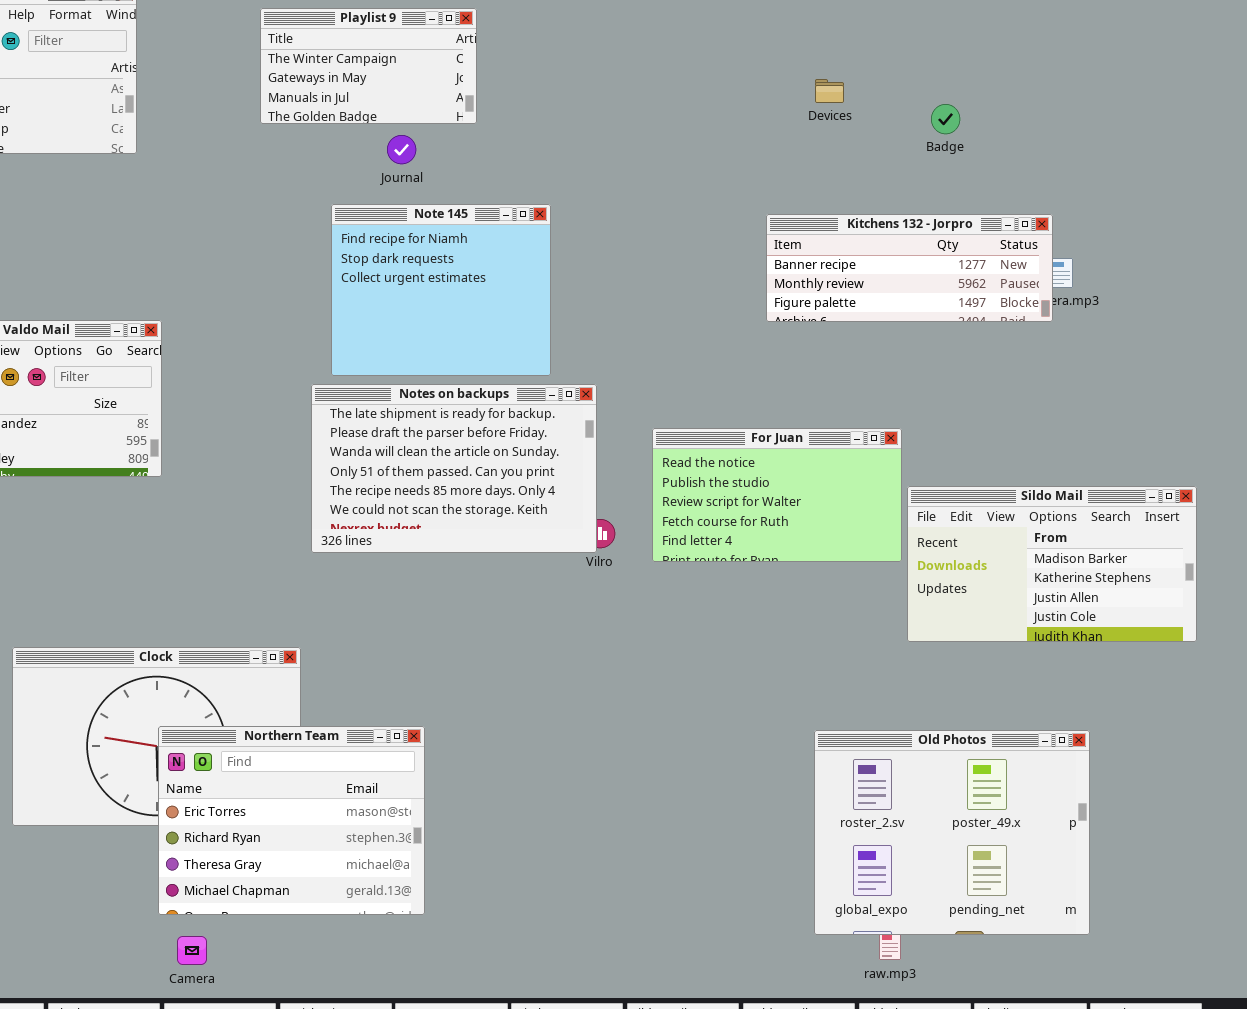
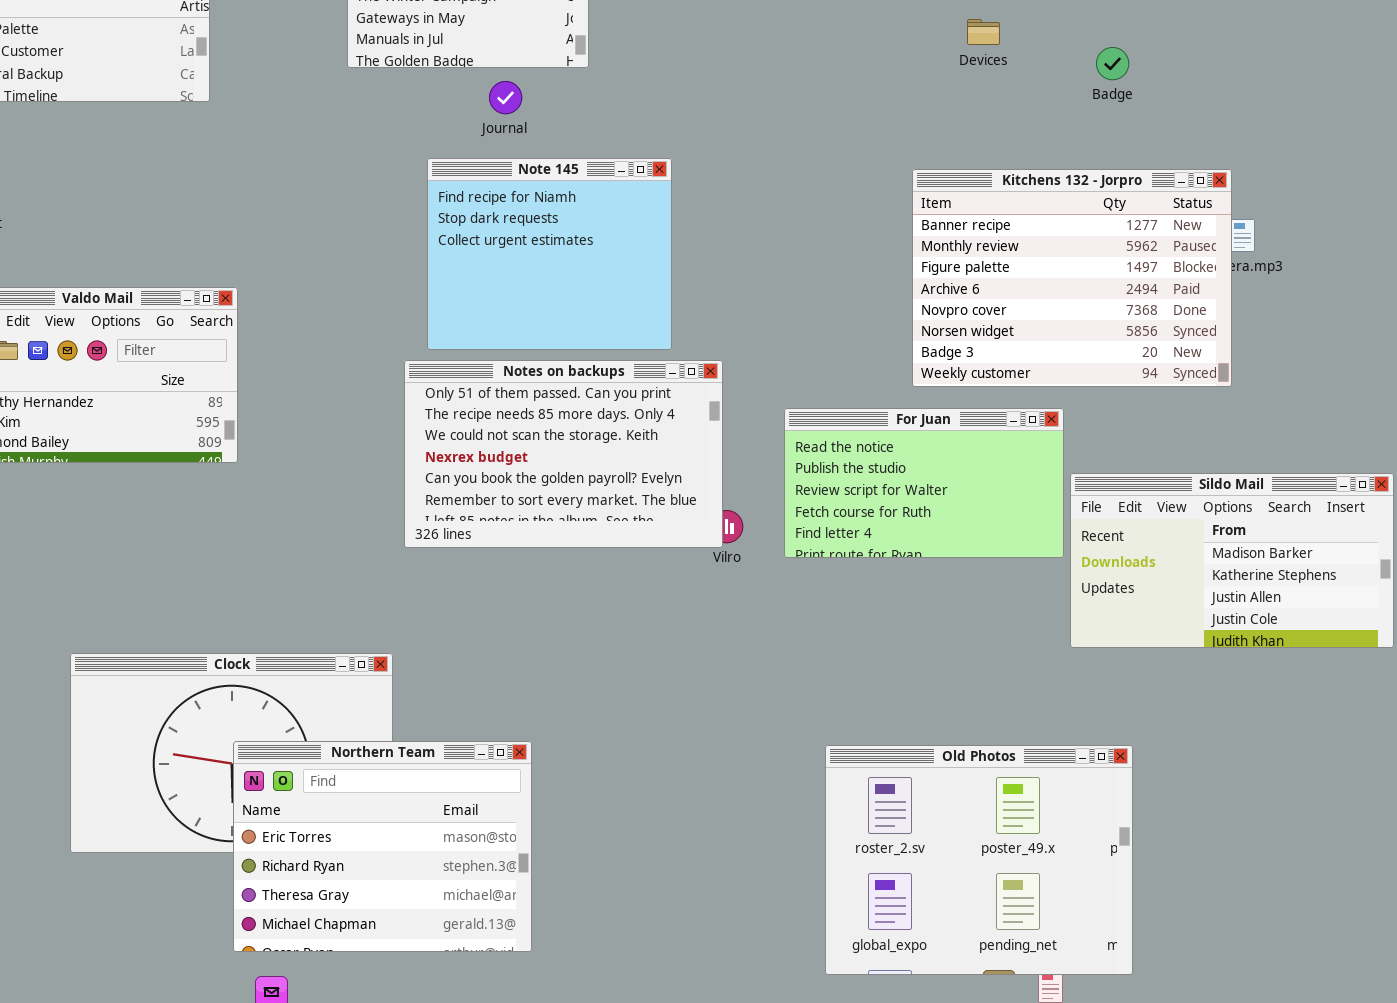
Kitchens 132 - Jorpro: [766,214,1053,322] -> [912,169,1232,387], resized
Notes on backups: [311,384,597,553] -> [404,360,723,548], scrolled down 3 rows
Old Photos: [814,730,1090,935] -> [825,745,1133,975], moved

